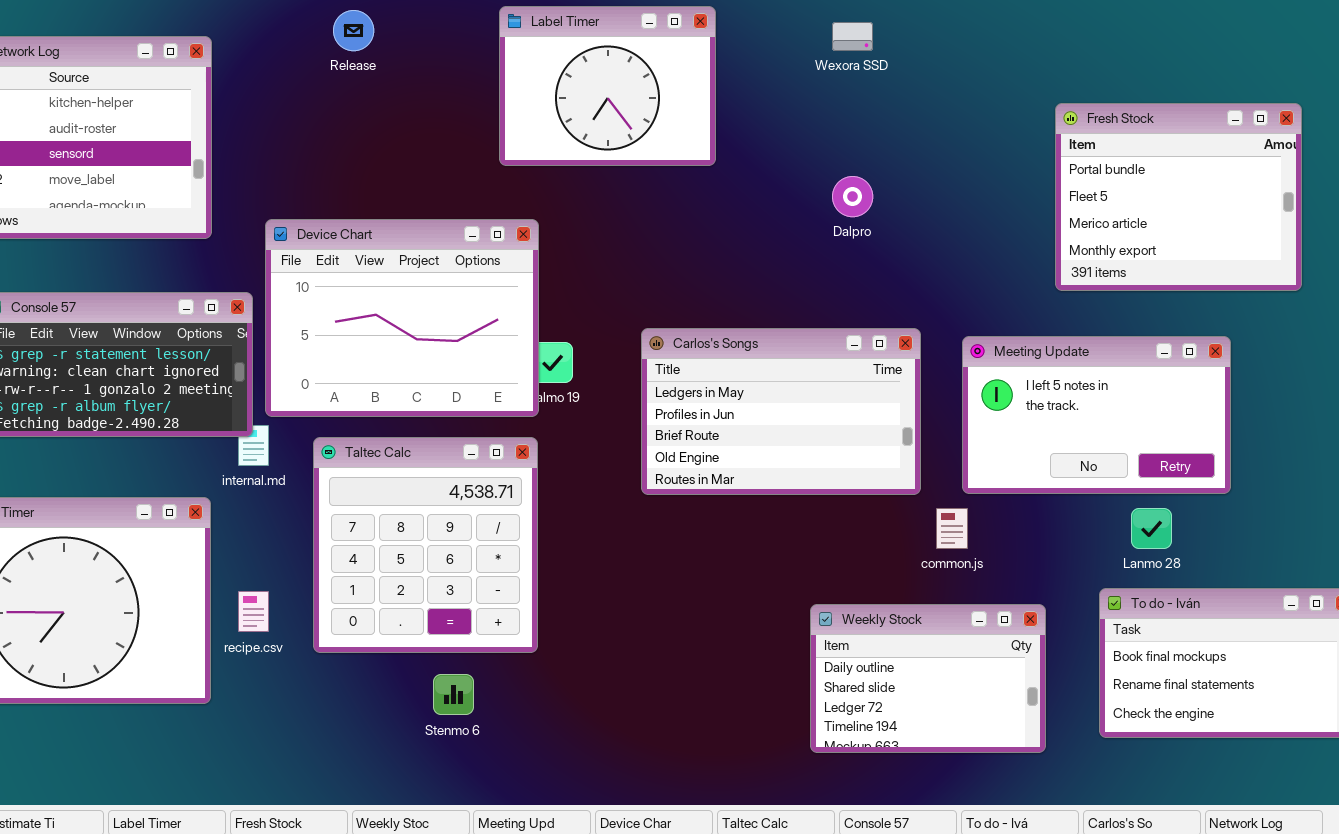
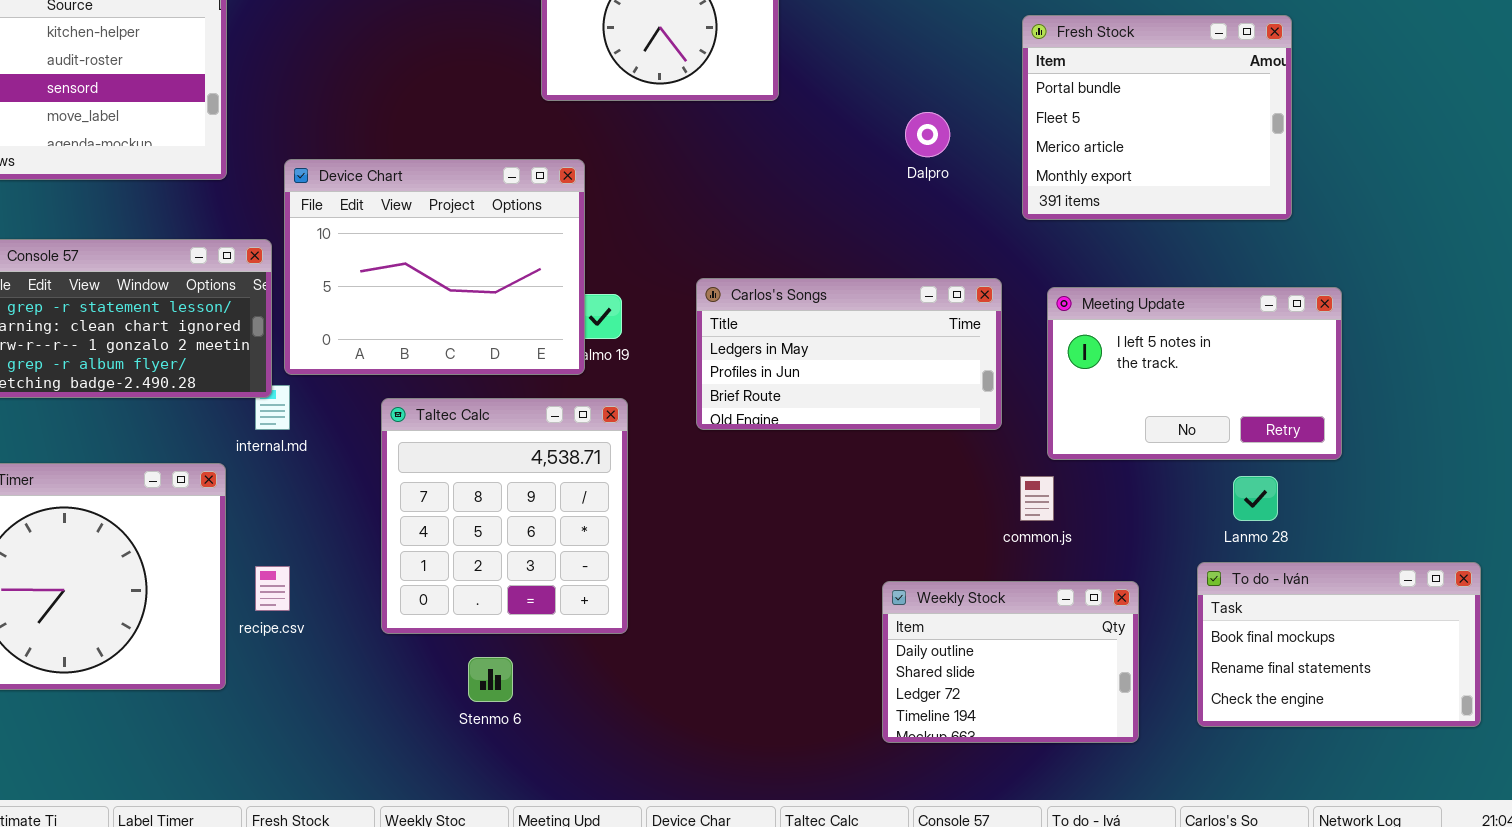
Fresh Stock: [1055,103,1302,291] -> [1022,15,1292,220], moved
Carlos's Songs: [641,328,921,495] -> [696,278,1002,430], resized
Taltec Calc: [313,437,538,653] -> [381,398,628,634], moved

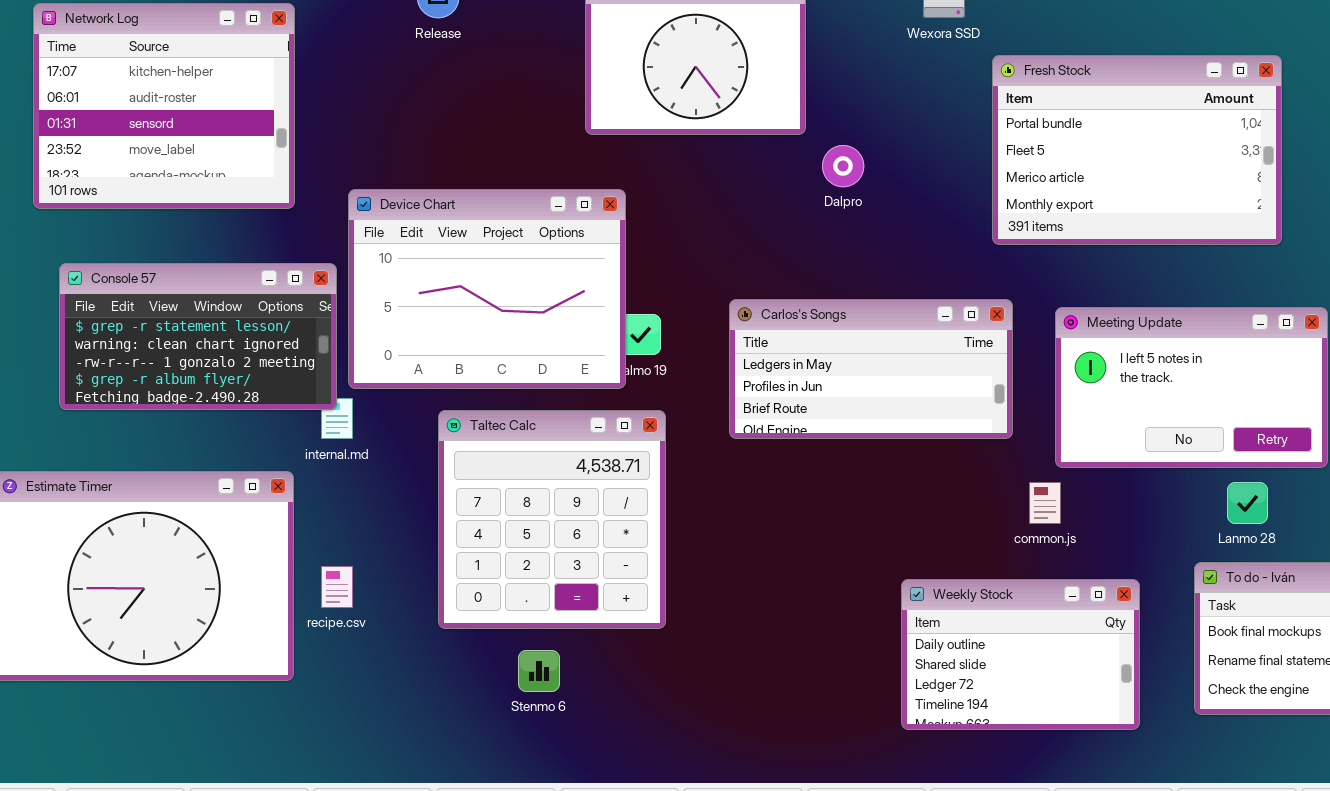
Fresh Stock: [1022,15,1292,220] -> [992,55,1282,245], resized
Dalpro: [905,112,950,157] -> [822,145,864,187], moved

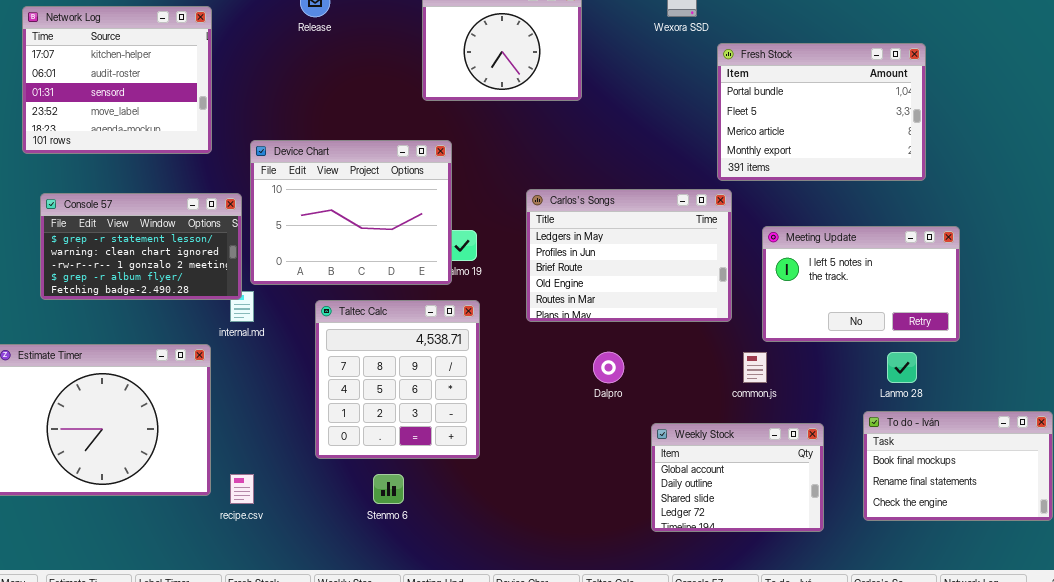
Dalpro: [822,145,864,187] -> [593,352,624,383], moved
Carlos's Songs: [729,299,1013,439] -> [526,189,732,322], resized
recipe.csv: [321,566,353,608] -> [230,474,254,504], moved
Weekly Stock: [901,579,1140,730] -> [651,423,824,532], scrolled up 1 row

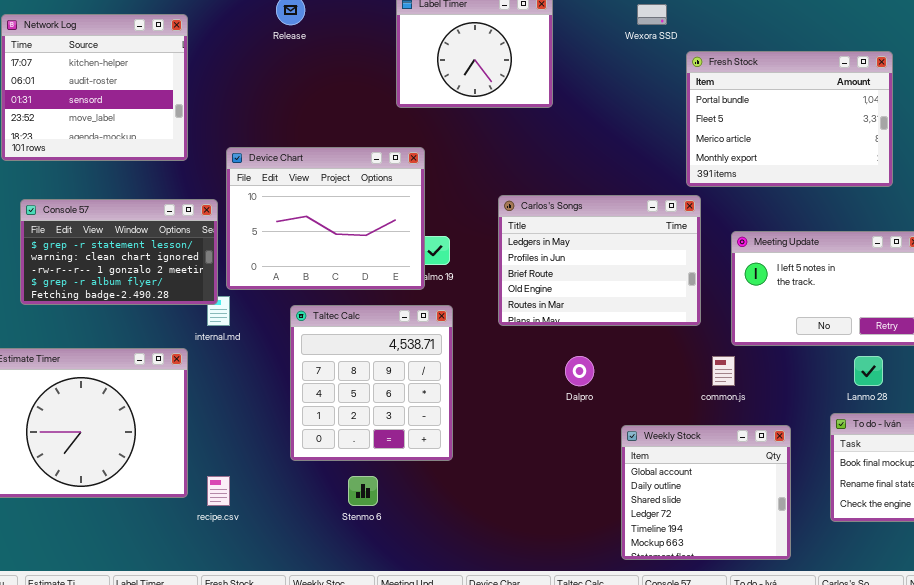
Weekly Stock: [651,423,824,532] -> [621,425,791,560], resized

